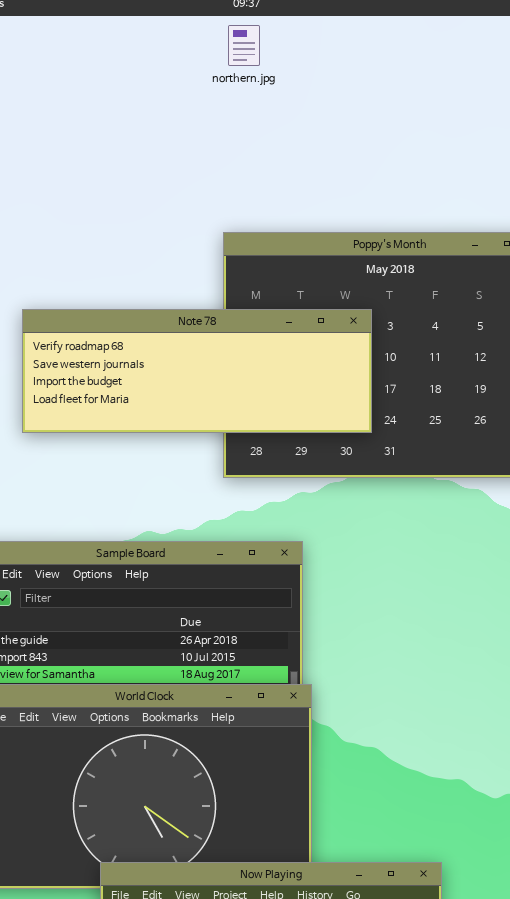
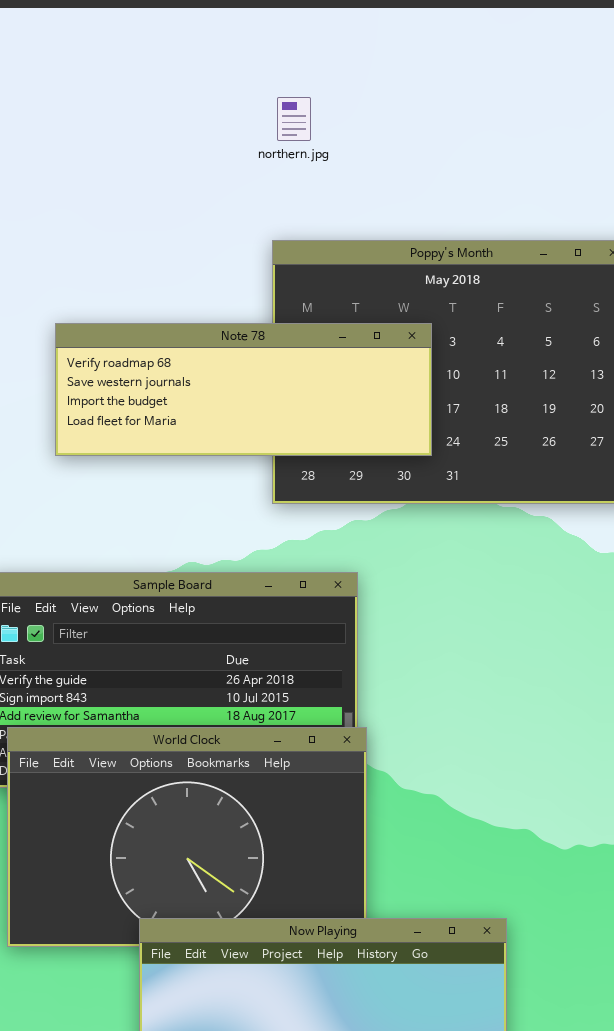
northern.jpg: [228,25,260,66] -> [277,97,311,141], moved

